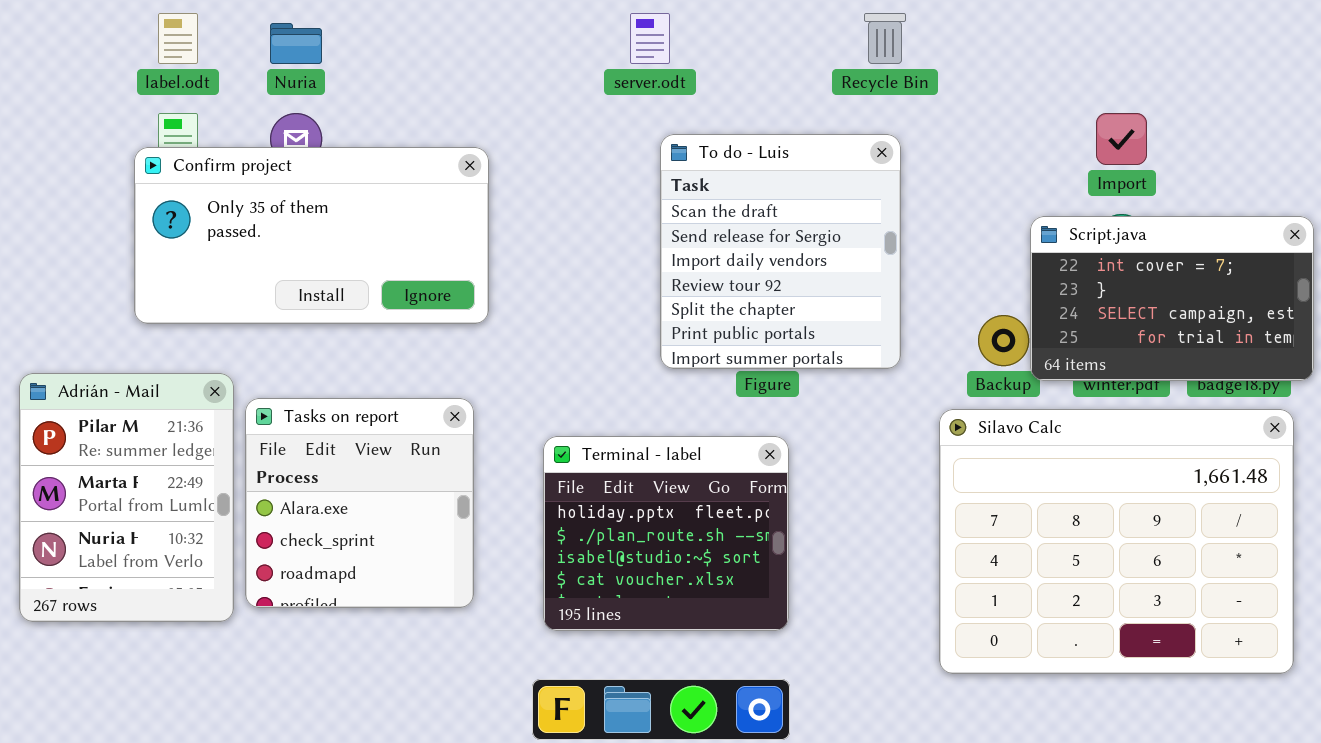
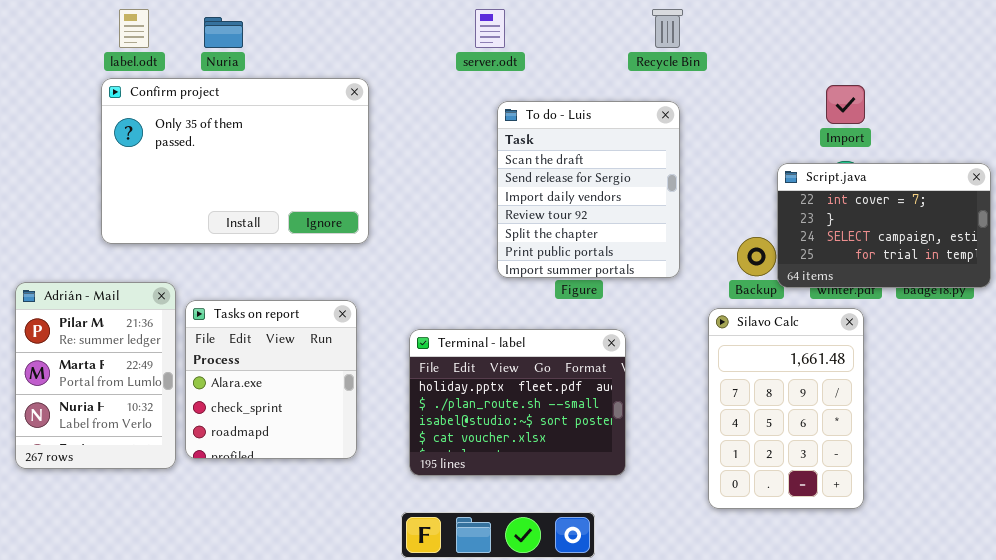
Confirm project: [134,147,489,324] -> [101,78,369,244], resized
Silavo Calc: [939,409,1294,674] -> [708,308,864,509], resized
Terminal - label: [543,436,789,631] -> [409,329,626,476], resized

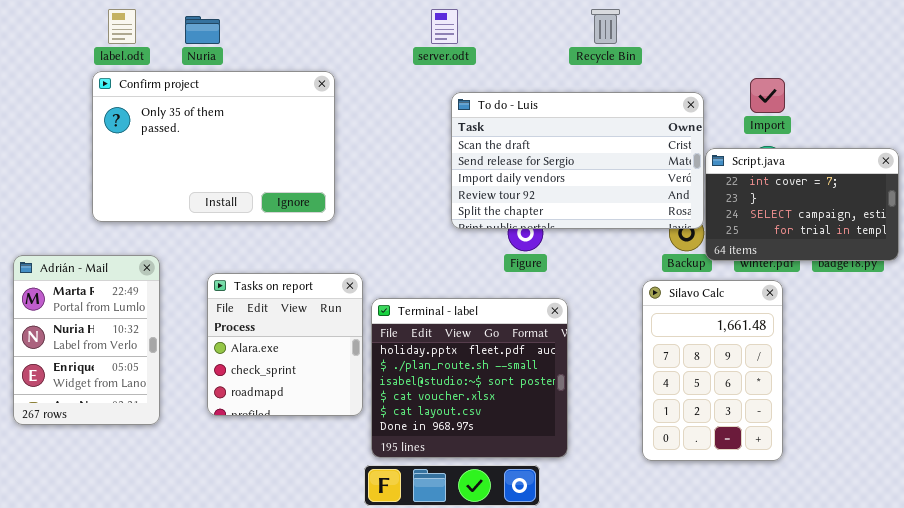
To do - Luis: [497,101,680,278] -> [451,92,704,229], resized
Adrián - Mail: [15,282,176,469] -> [13,255,160,425], scrolled down 1 row
Tasks on report: [185,300,357,459] -> [207,273,363,416], moved
Terminal - label: [409,329,626,476] -> [371,298,568,458], resized

